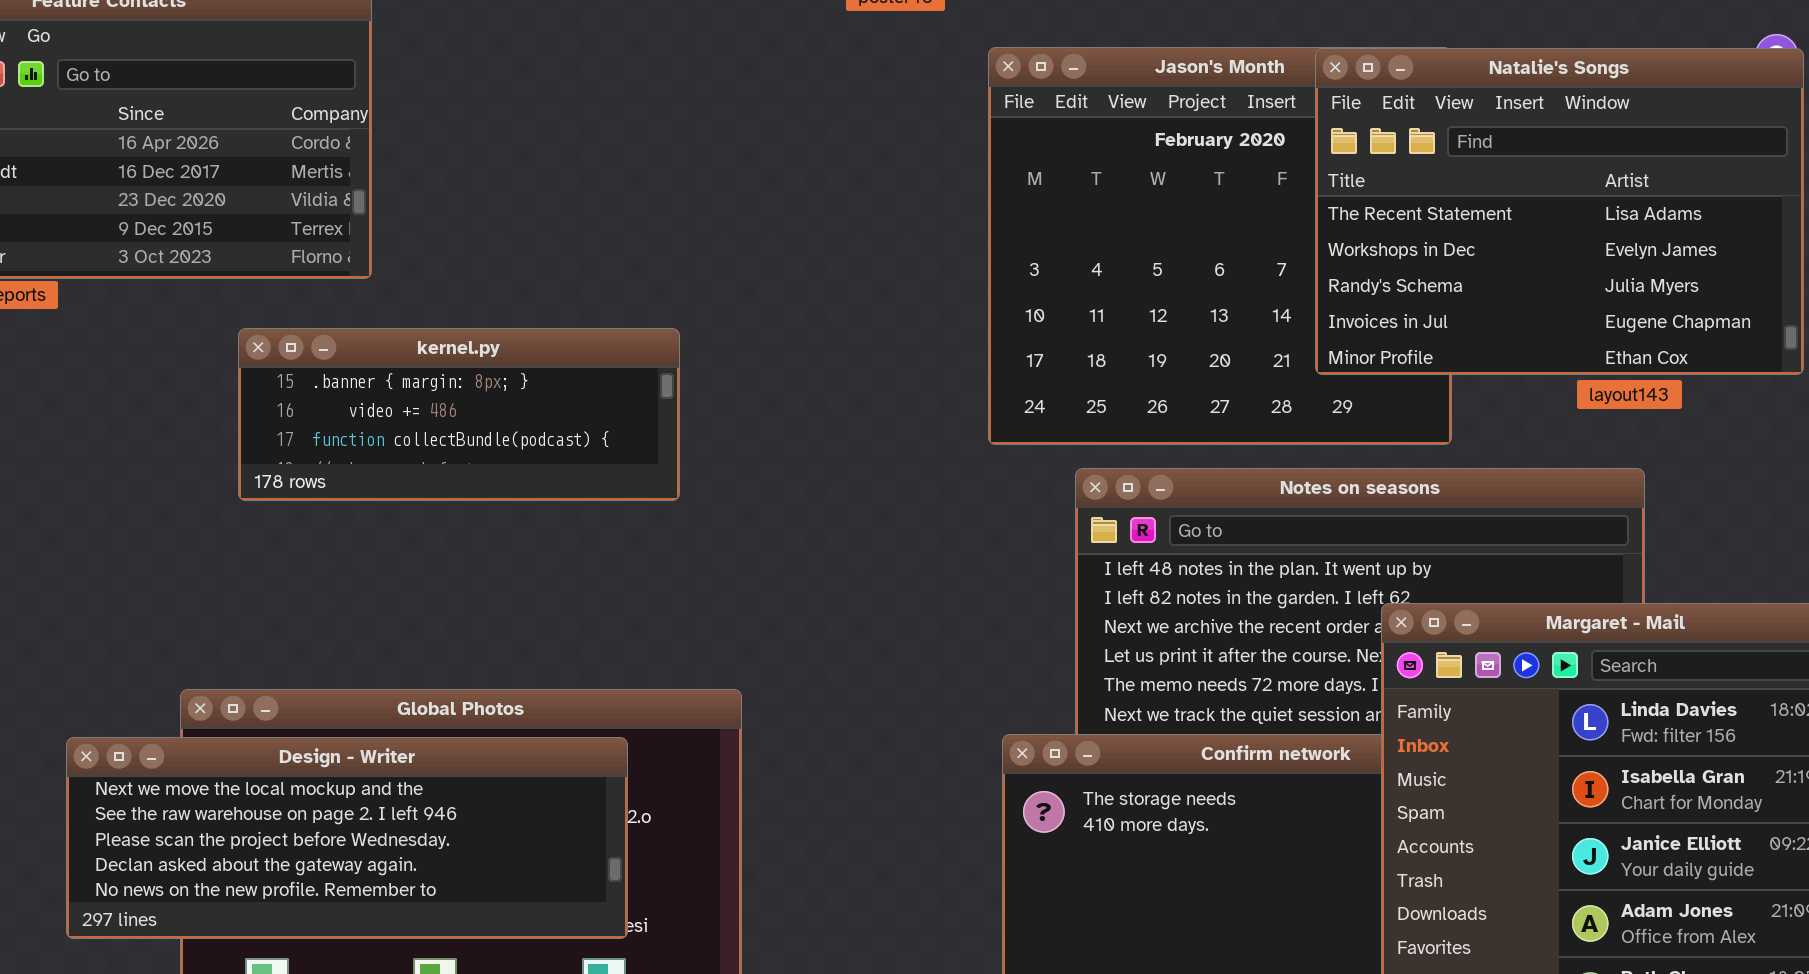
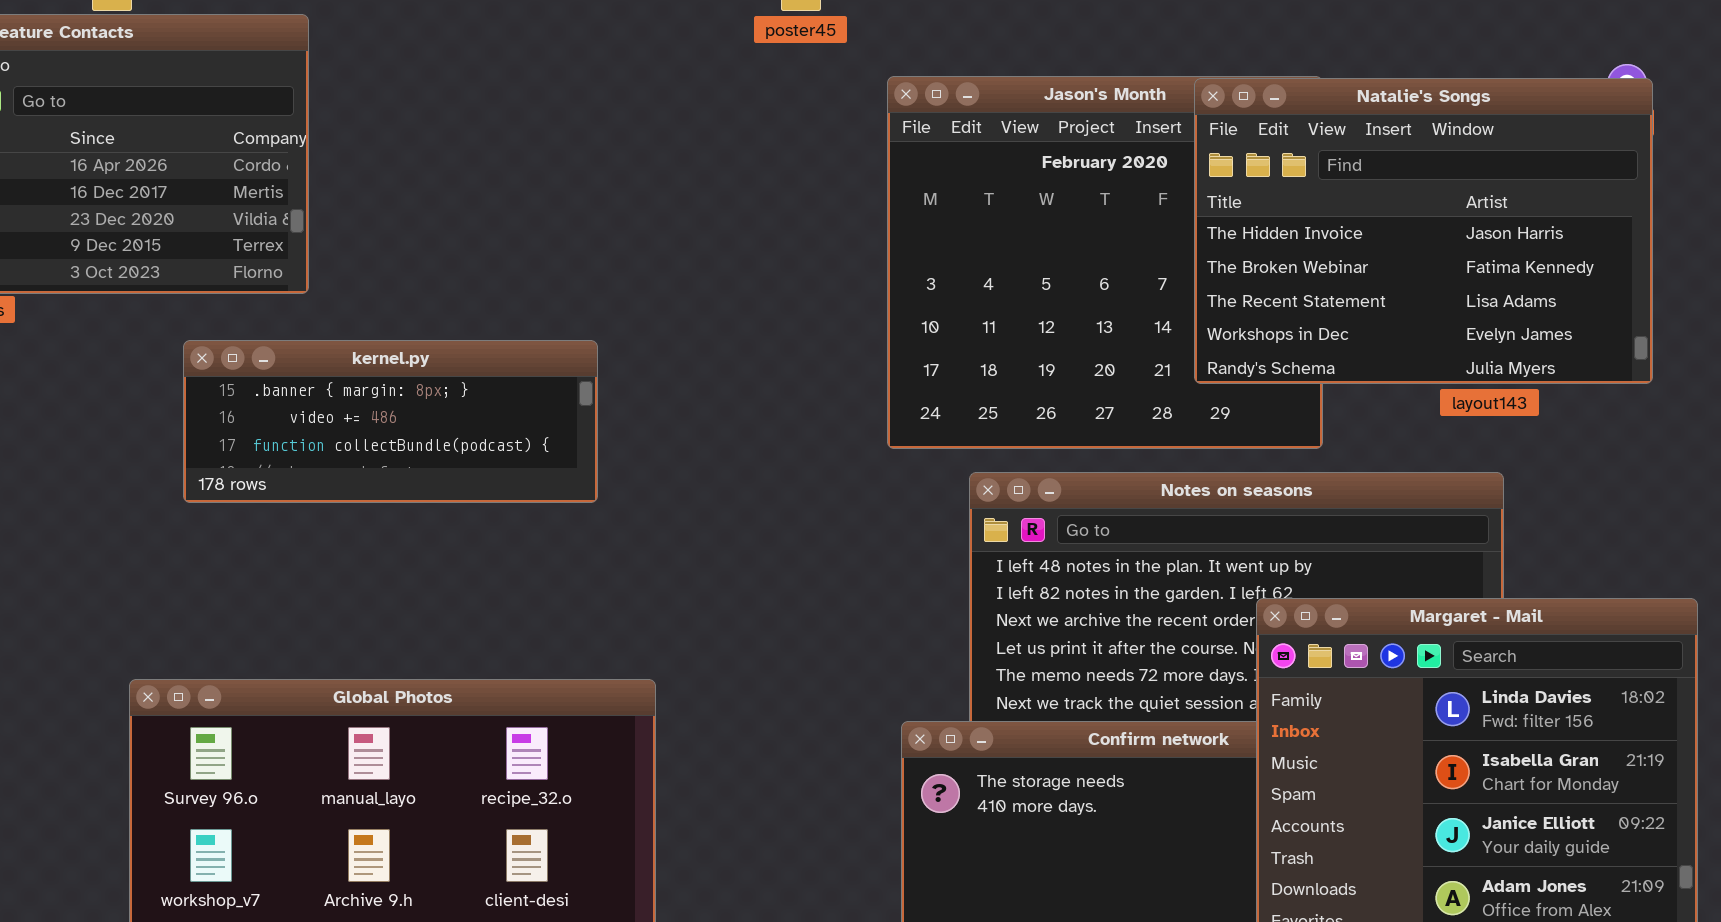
Natalie's Songs: [1315,48,1804,375] -> [1194,78,1653,384], scrolled up 2 rows
Design - Writer: [66,737,628,939] -> none, closed

